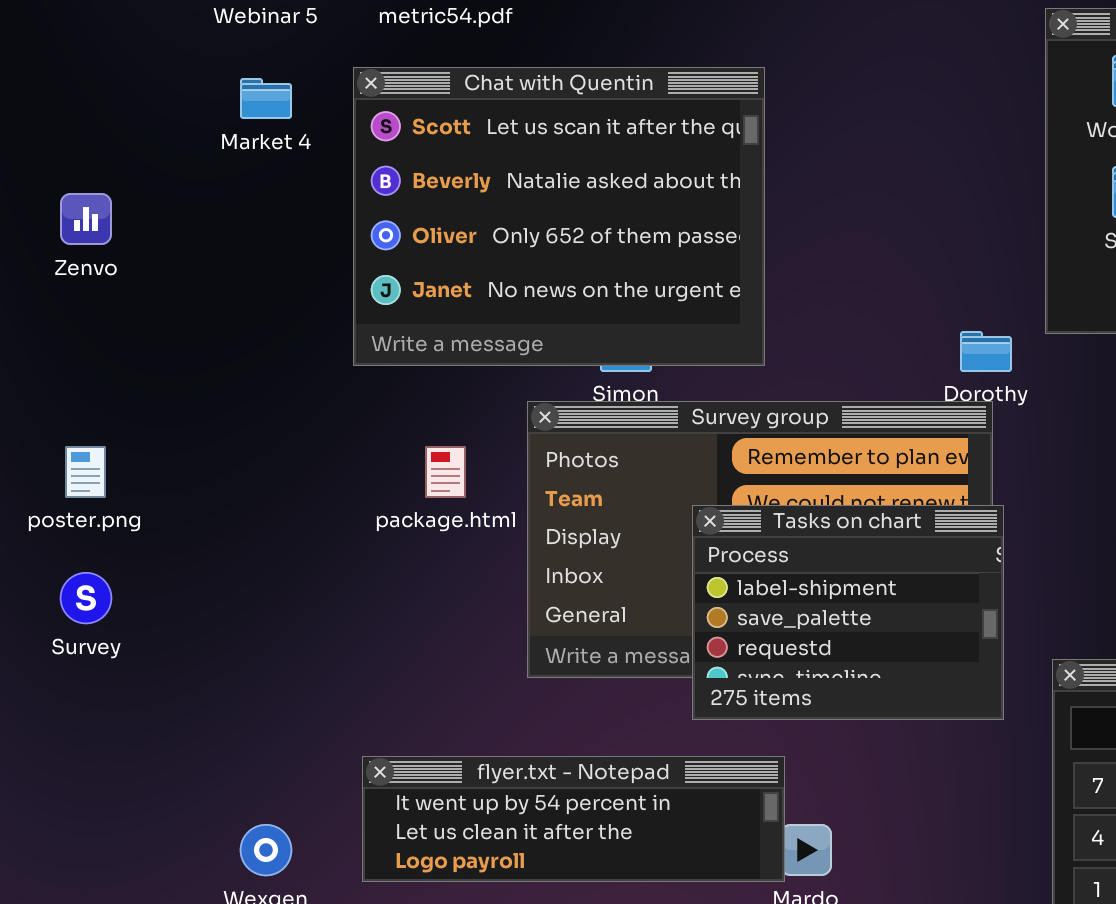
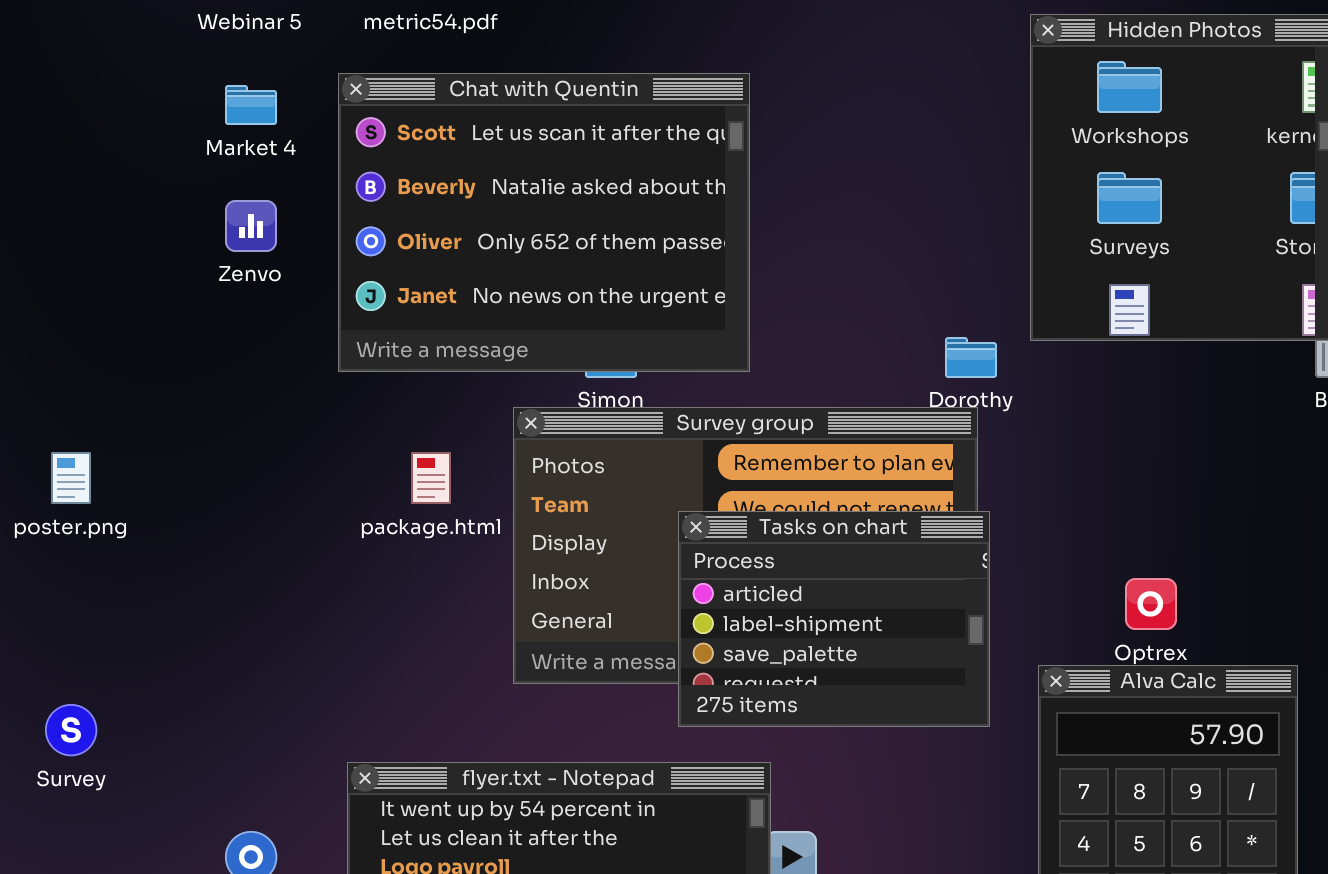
Zenvo: [60,193,112,245] -> [225,200,277,252], moved
Tasks on chart: [692,505,1004,720] -> [678,511,990,727], scrolled up 1 row
Survey: [60,572,112,624] -> [45,704,97,756], moved

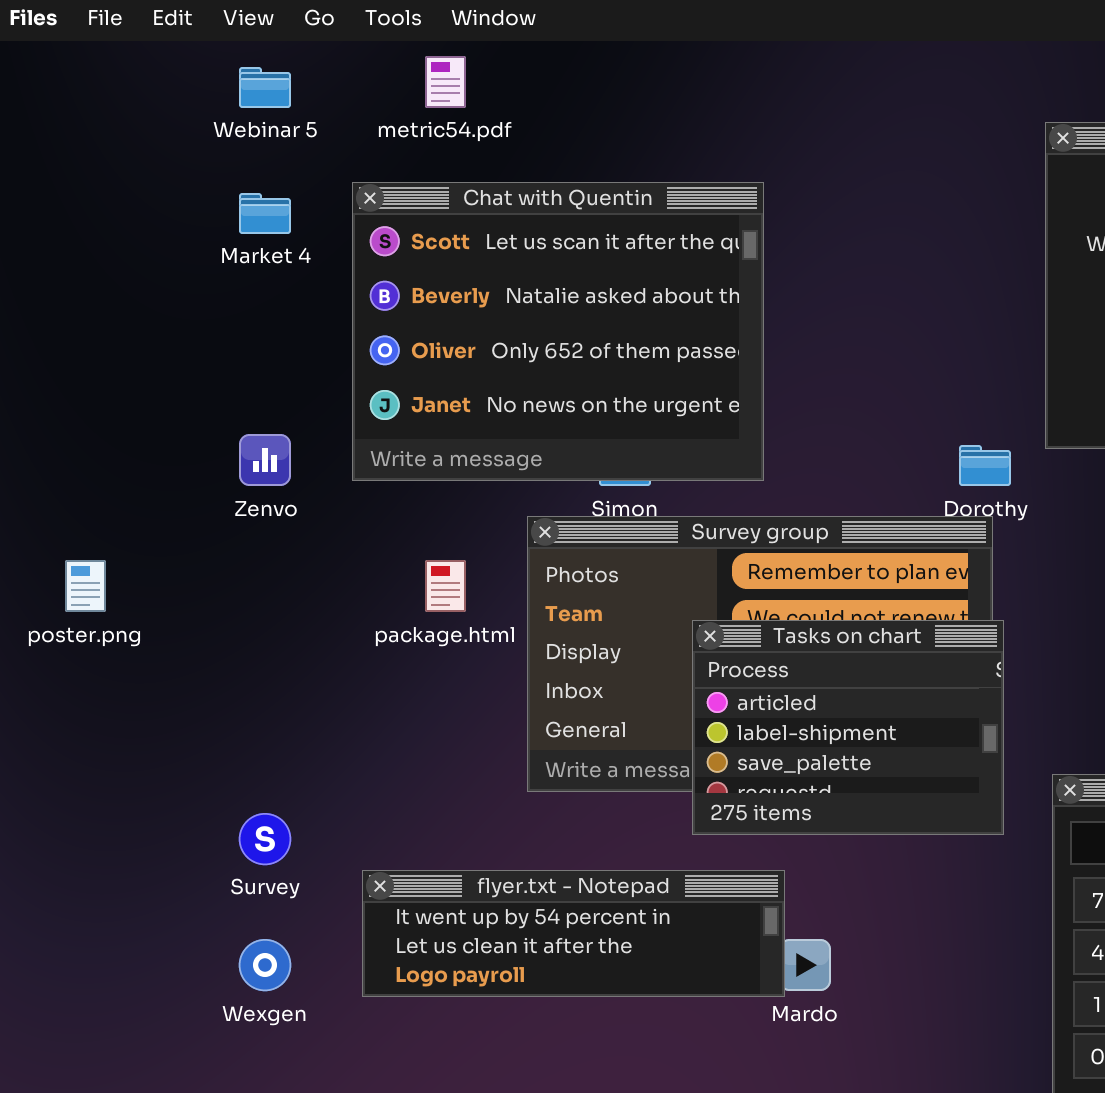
Zenvo: [225,200,277,252] -> [239,434,291,486], moved
Survey: [45,704,97,756] -> [239,813,291,865], moved

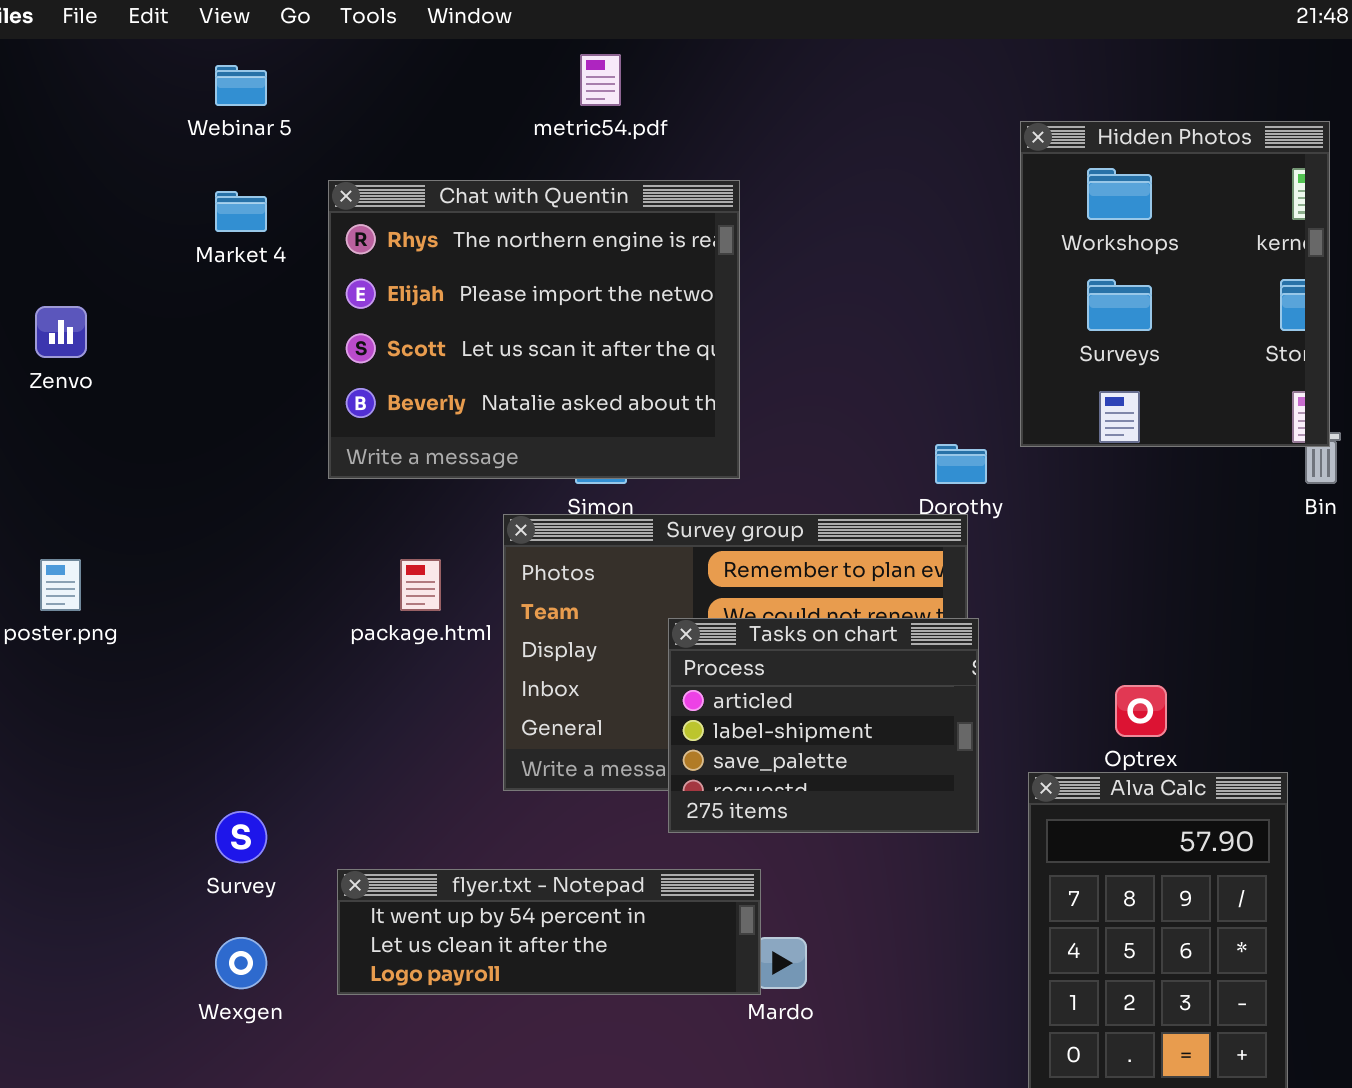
metric54.pdf: [425,56,466,108] -> [580,54,621,106], moved
Chat with Quentin: [352,182,764,481] -> [328,180,740,479], scrolled up 2 rows
Zenvo: [239,434,291,486] -> [35,306,87,358], moved

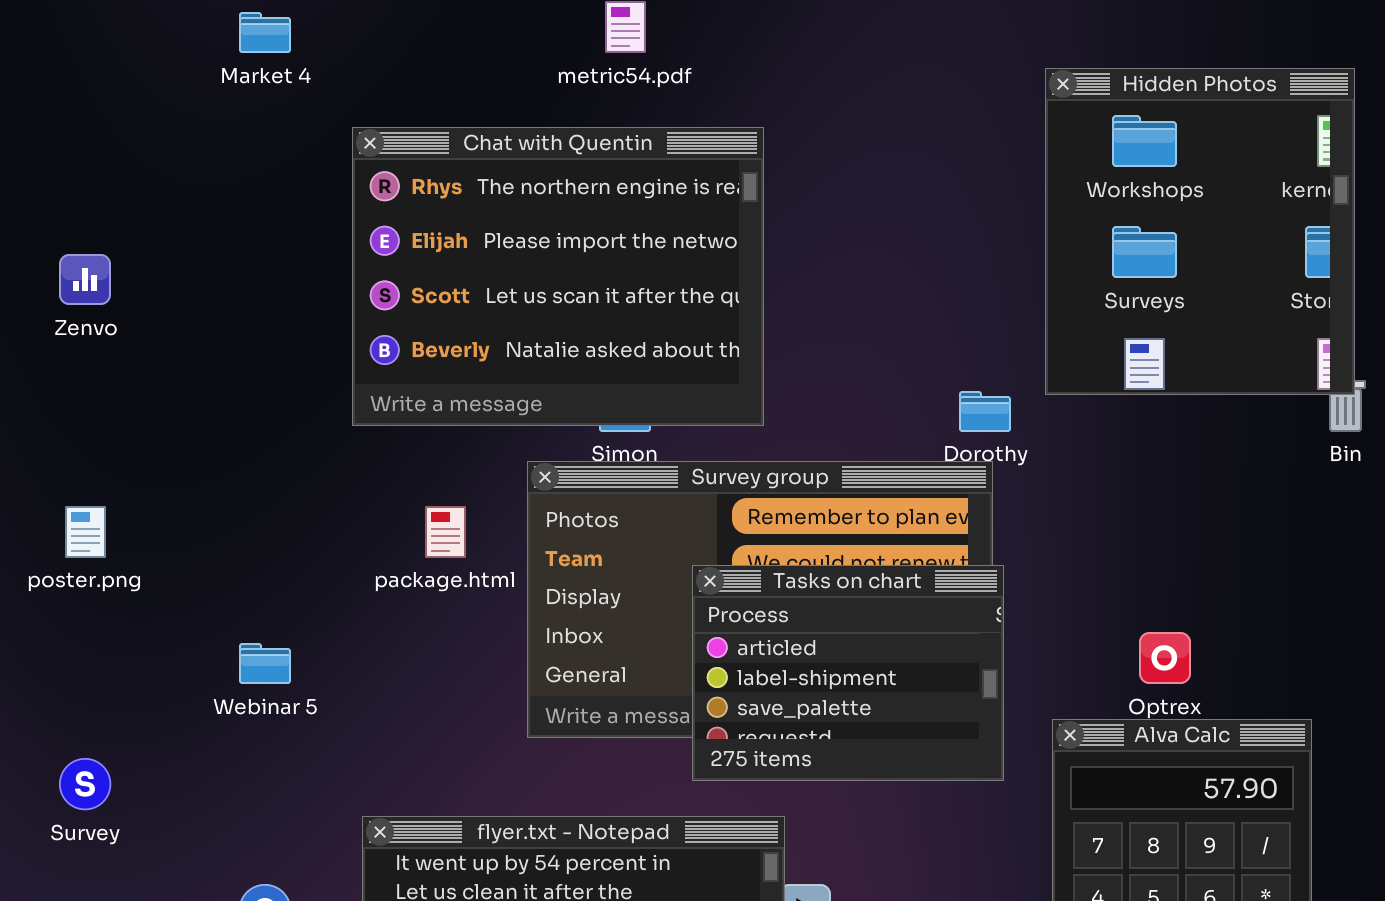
Webinar 5: [215,65,267,106] -> [239,643,291,684], moved
Market 4: [215,191,267,232] -> [239,12,291,53], moved
Survey: [215,811,267,863] -> [59,758,111,810], moved

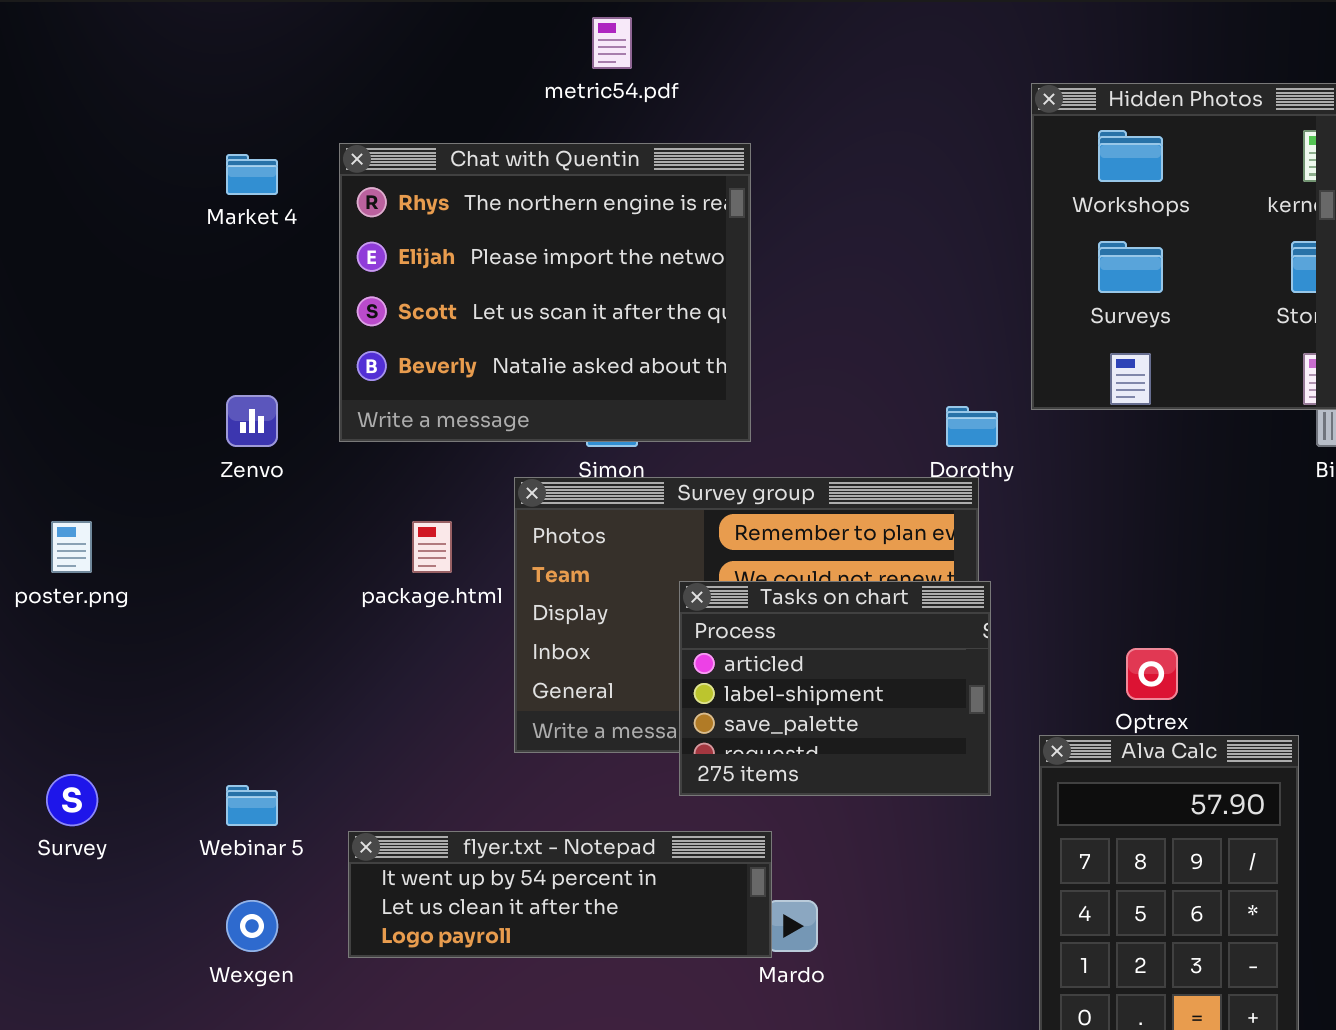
Market 4: [239,12,291,53] -> [226,154,278,195], moved
Zenvo: [59,254,111,305] -> [226,395,278,447], moved
Webinar 5: [239,643,291,684] -> [226,785,278,826], moved

